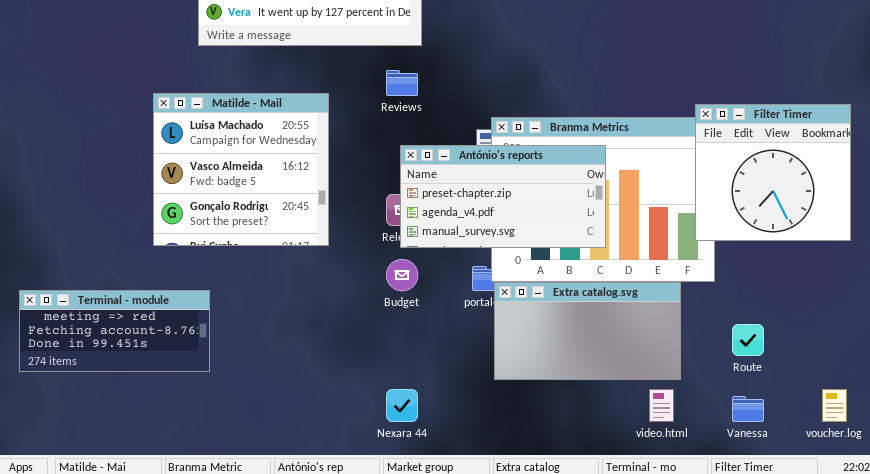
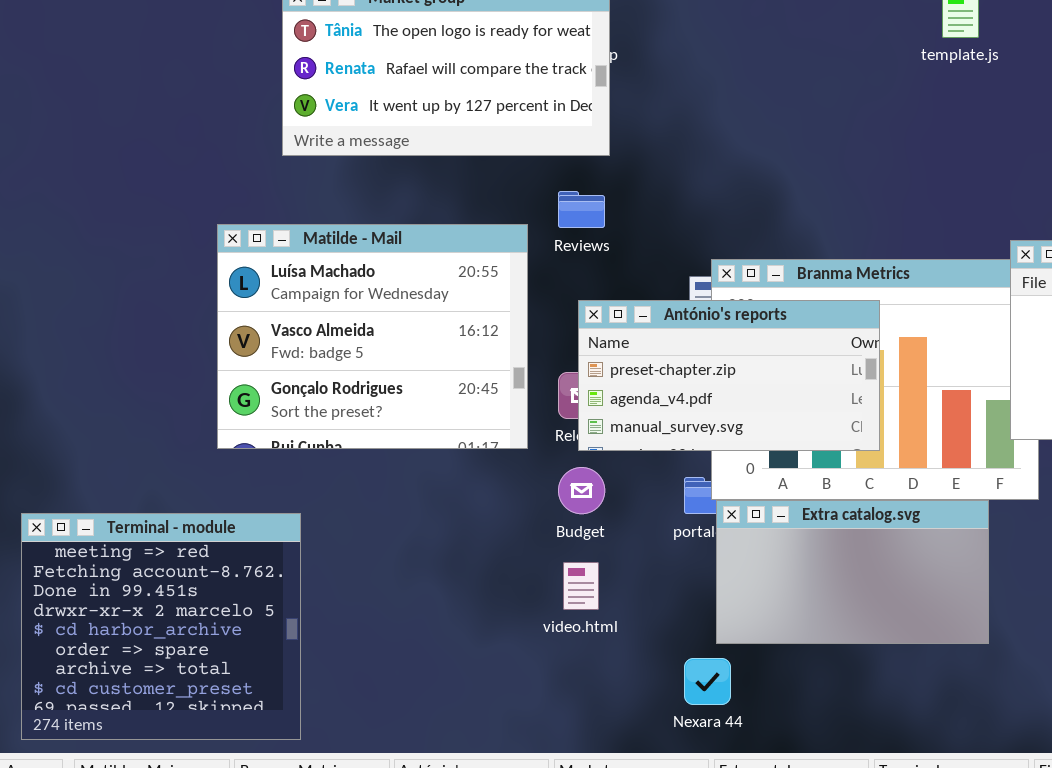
Matilde - Mail: [153,93,329,246] -> [217,224,528,449], resized
Terminal - module: [19,290,210,372] -> [21,513,301,740], resized
Nexara 44: [386,389,418,422] -> [684,658,731,705], moved
video.html: [649,389,674,422] -> [563,562,599,610], moved

